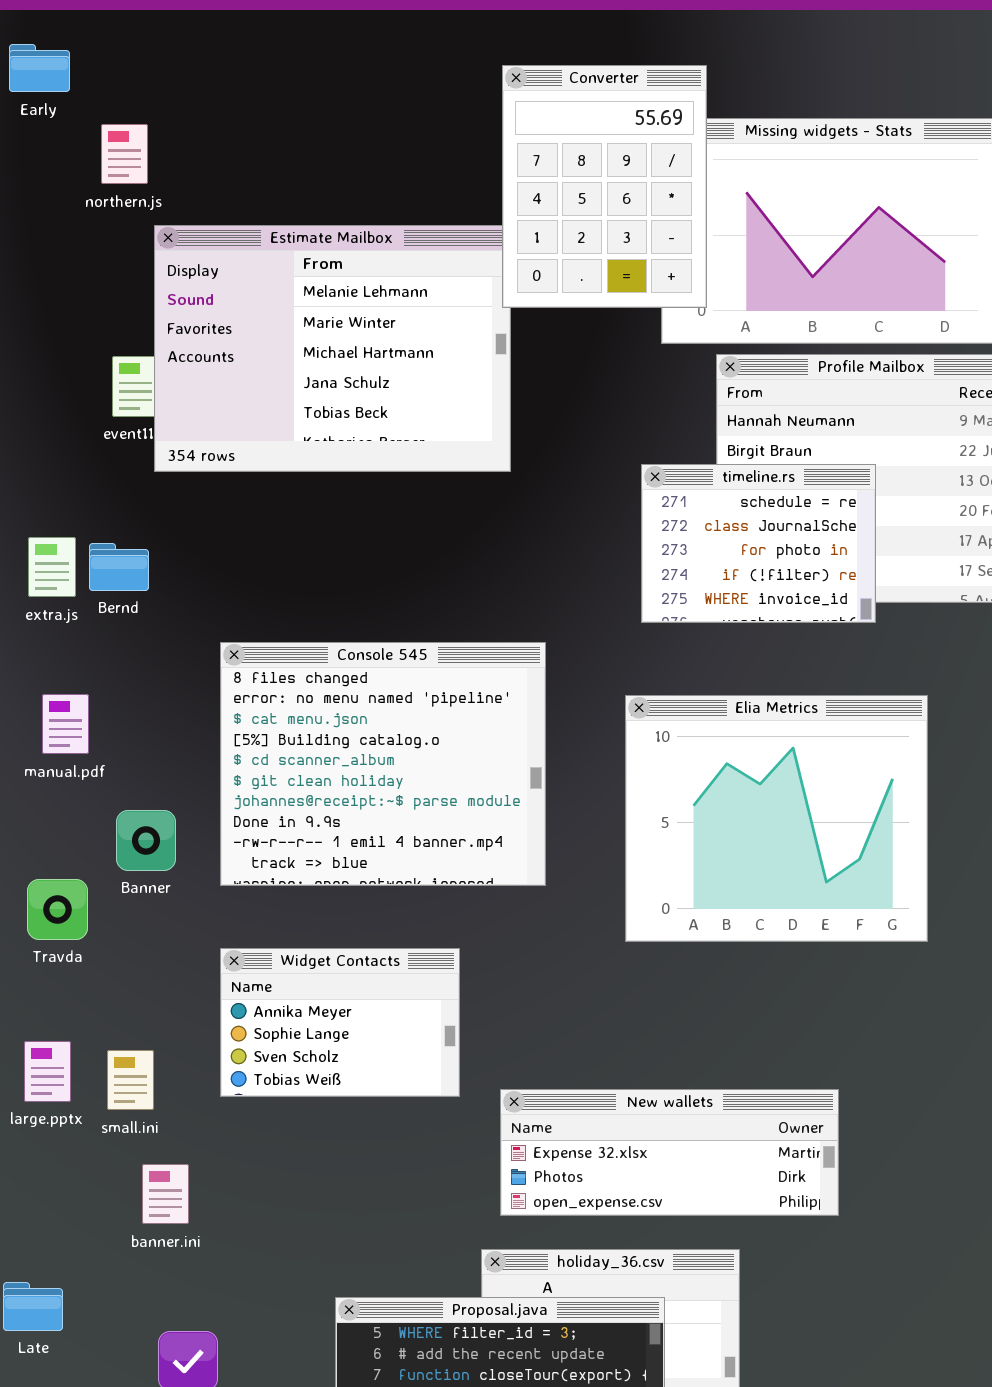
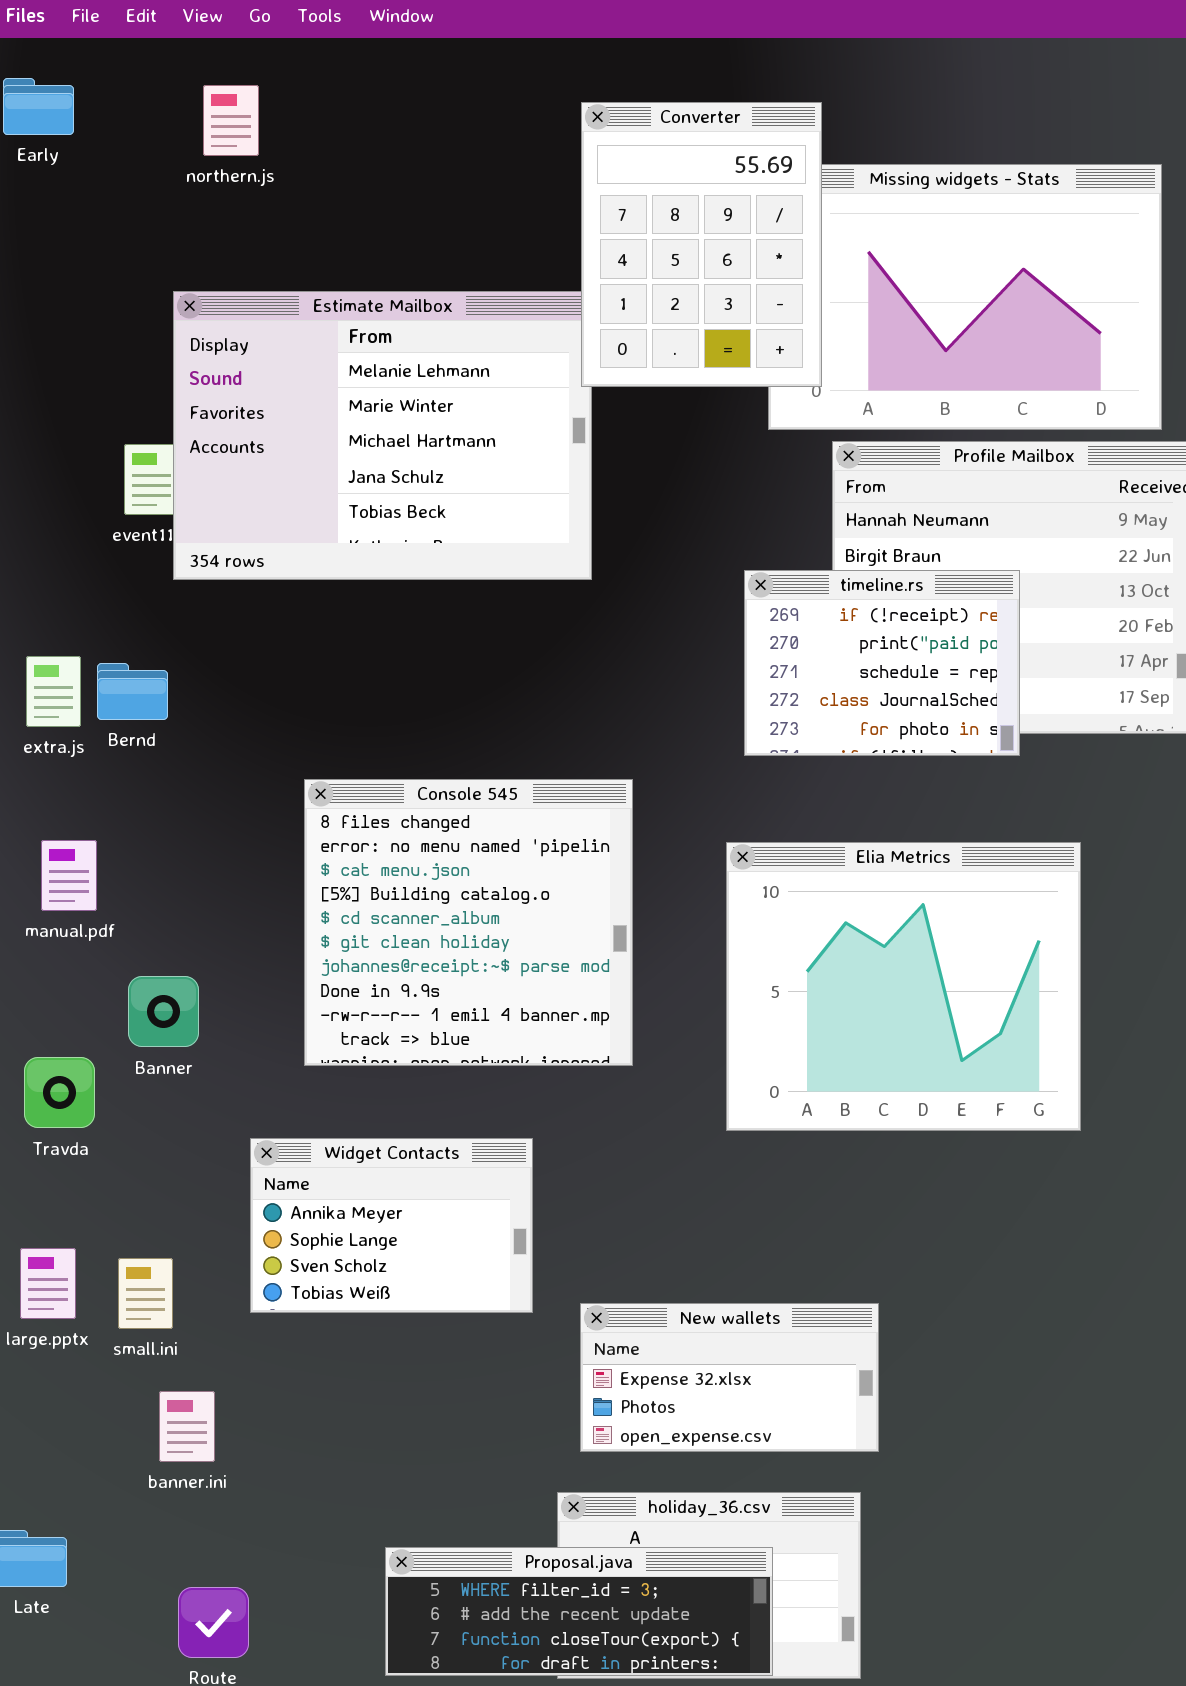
northern.js: [101,124,148,184] -> [203,85,259,156], moved
timeline.rs: [641,464,876,623] -> [744,570,1020,756], scrolled up 2 rows
Console 545: [220,642,546,886] -> [304,779,633,1066], resized
New wallets: [500,1089,839,1216] -> [580,1303,879,1452], resized

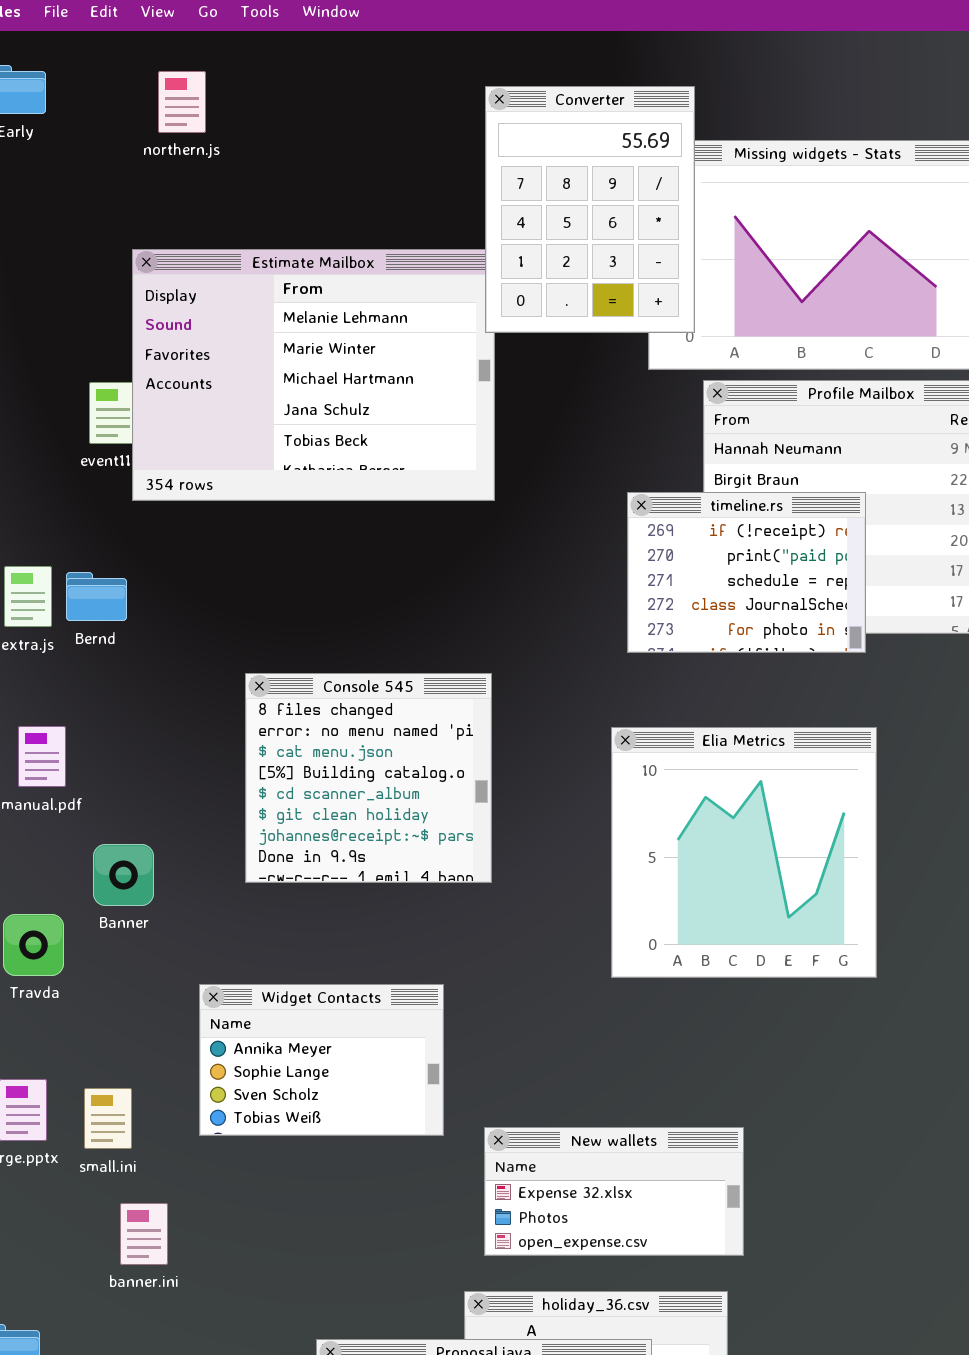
Console 545: [304,779,633,1066] -> [245,673,492,883], resized
Elia Metrics: [726,842,1081,1131] -> [611,727,877,978], resized

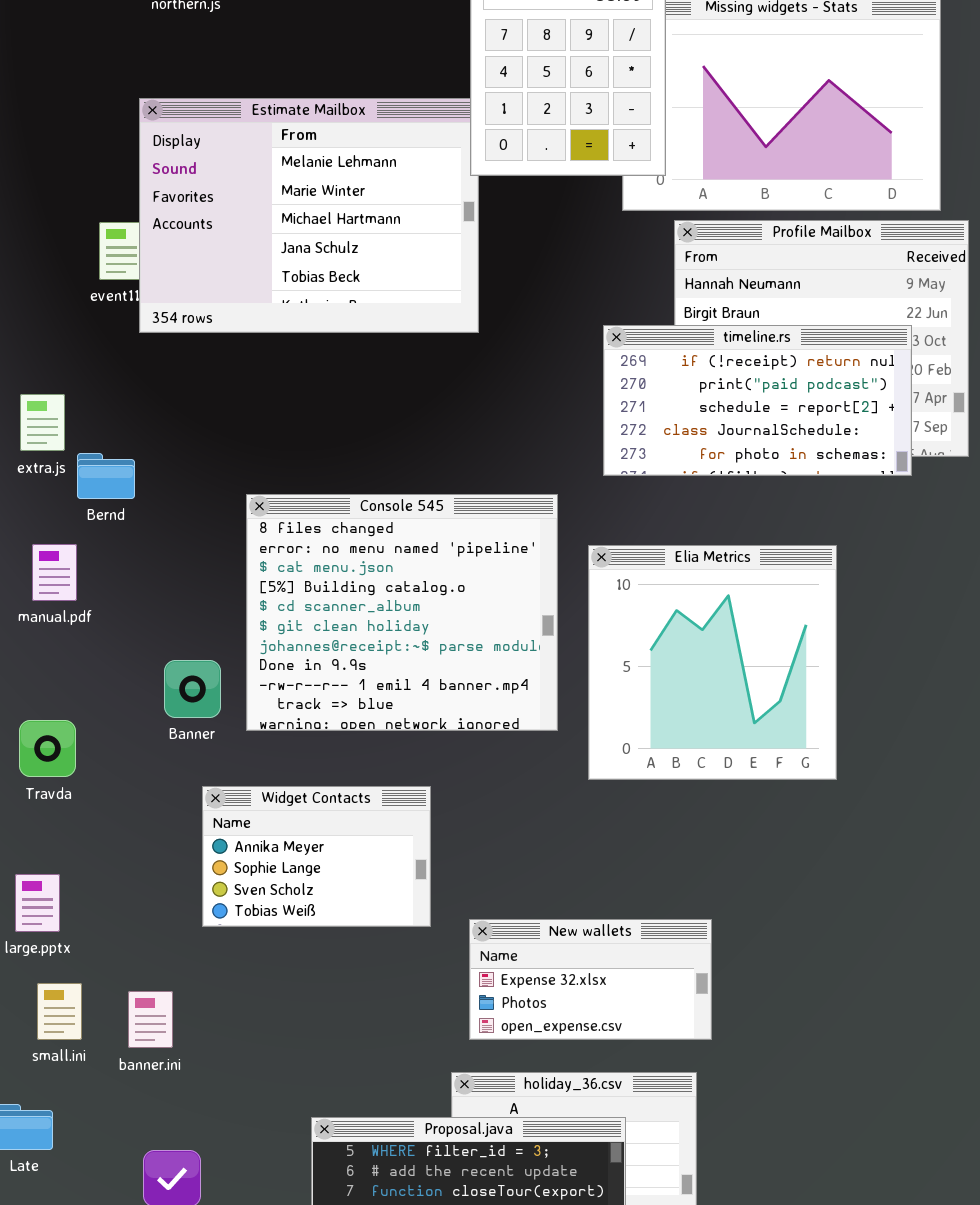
timeline.rs: [627,492,866,653] -> [603,325,912,476], resized
Bernd: [66,572,127,621] -> [77,453,135,499], moved
Console 545: [245,673,492,883] -> [246,494,558,731], resized
Banner: [93,844,154,906] -> [164,660,221,718], moved
small.ini: [84,1088,132,1149] -> [37,983,82,1040], moved

